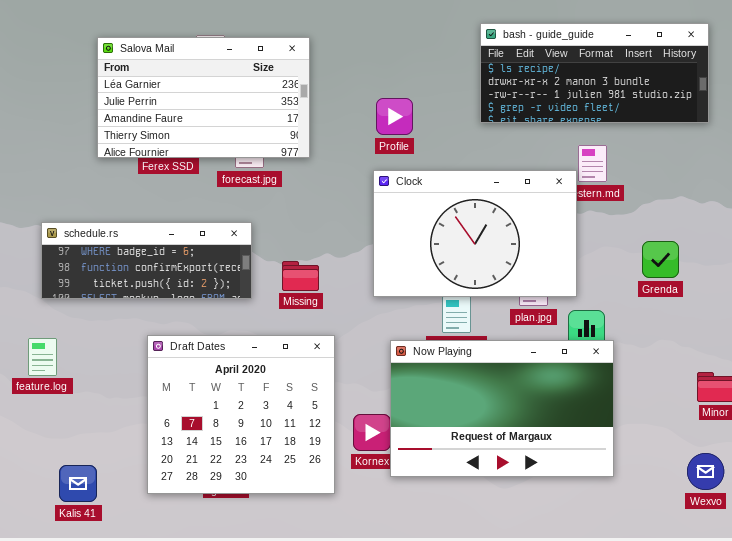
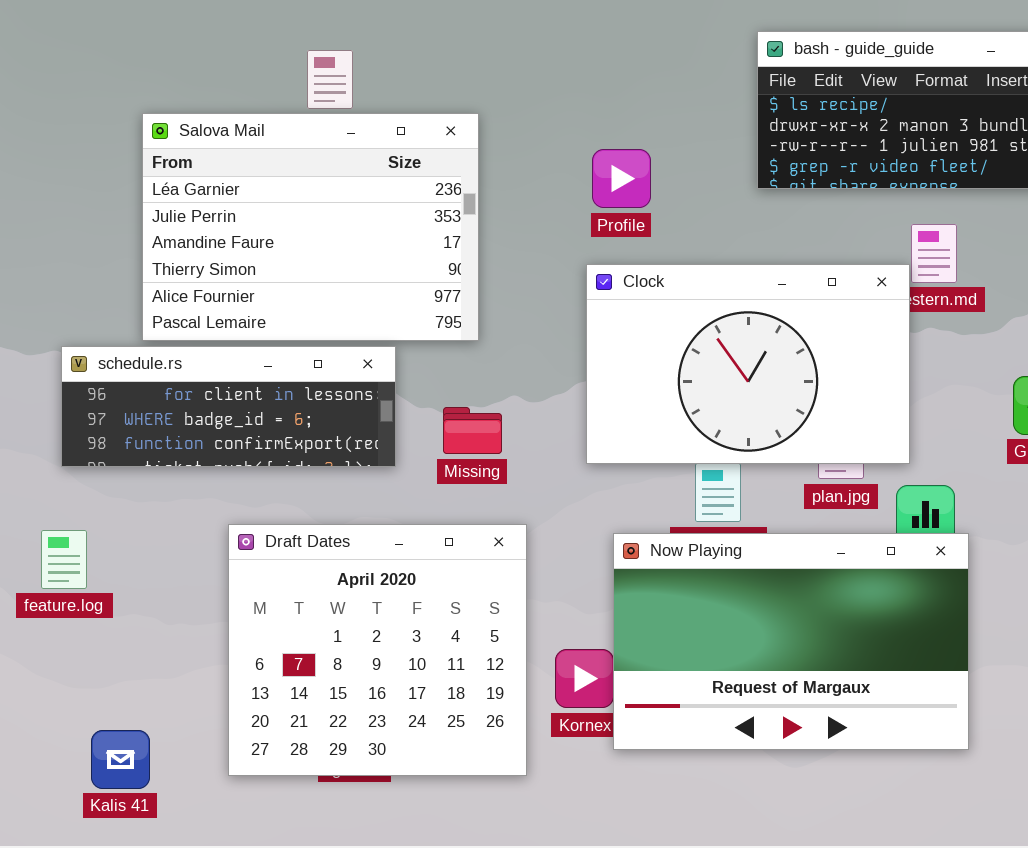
Salova Mail: [97,37,310,158] -> [142,113,479,341], moved, resized
schedule.rs: [41,222,252,299] -> [61,346,396,467], scrolled up 1 row

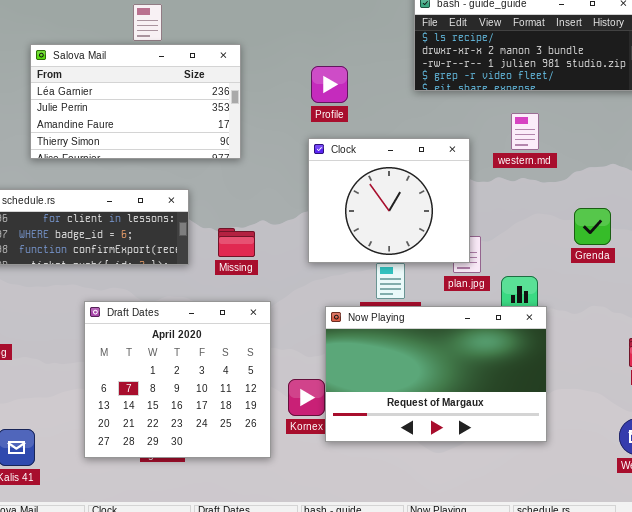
Salova Mail: [142,113,479,341] -> [30,44,241,159], resized
Clock: [586,264,910,464] -> [308,138,470,263], resized

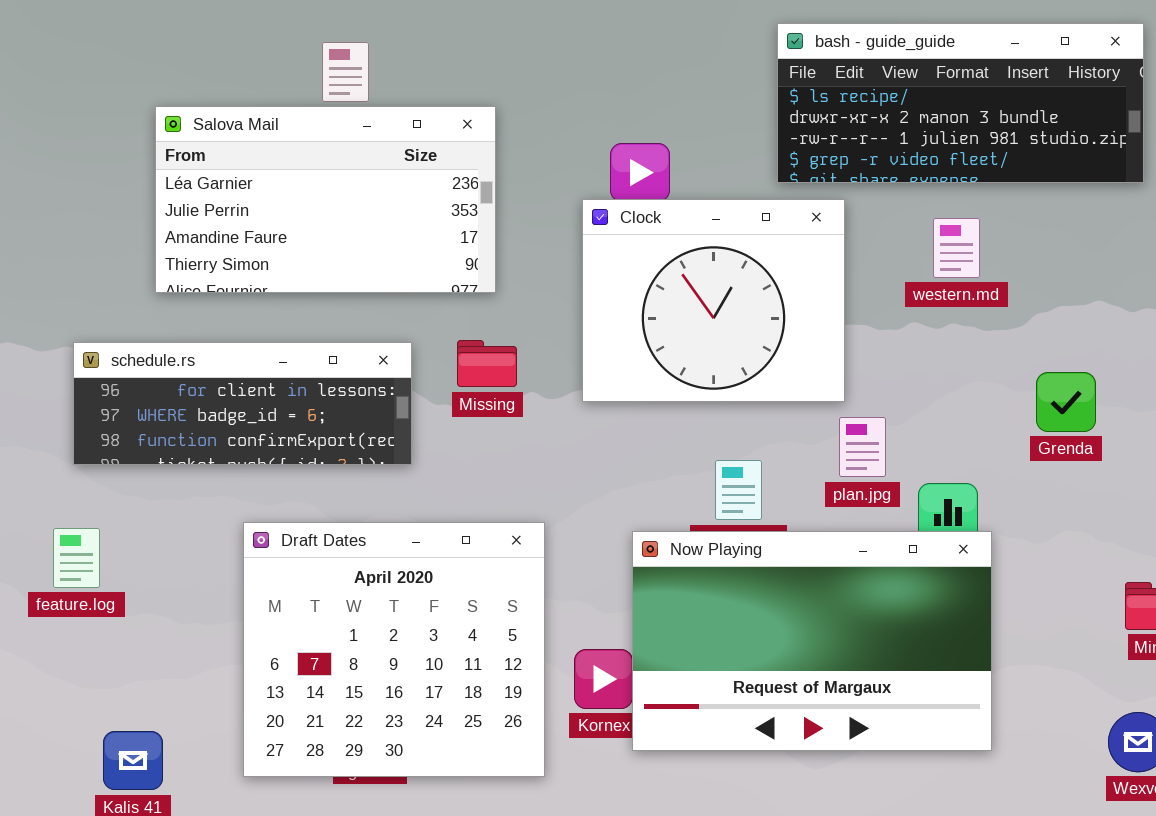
Clock: [308,138,470,263] -> [582,199,845,402], moved
Missing: [218,228,255,257] -> [457,340,517,387], moved

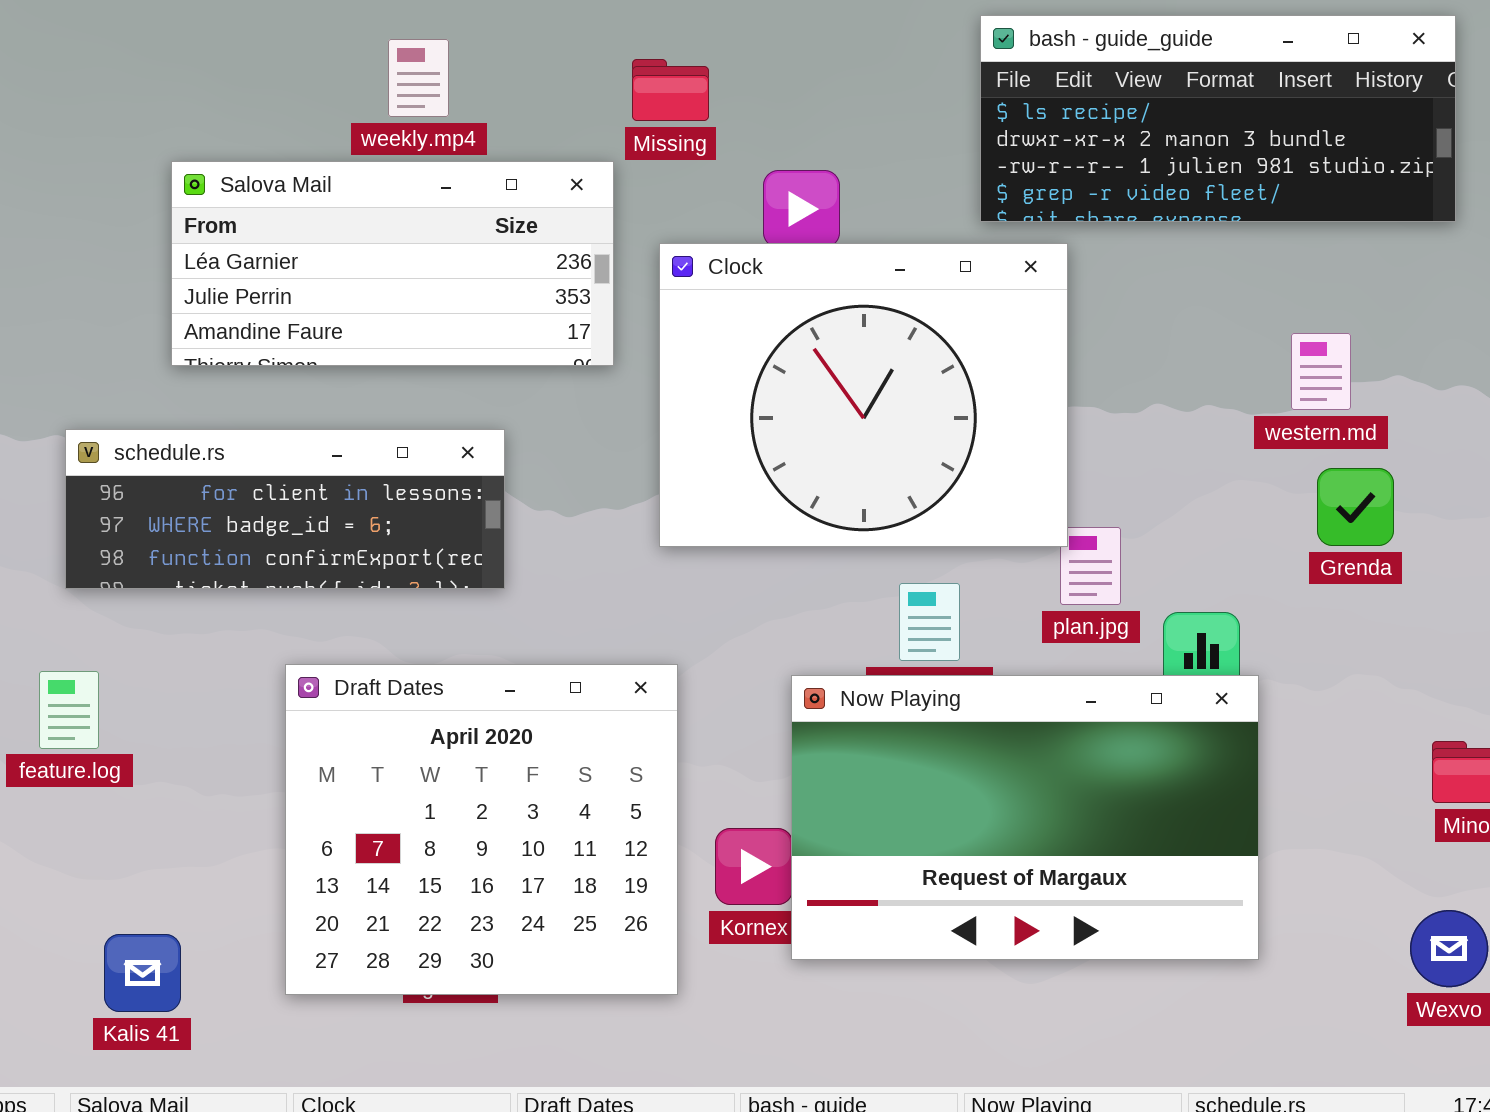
Salova Mail: [155,106,496,293] -> [171,161,614,366], resized
Clock: [582,199,845,402] -> [659,243,1068,547], resized
western.md: [933,218,980,278] -> [1291,333,1351,410], moved
Missing: [457,340,517,387] -> [632,59,709,121], moved

